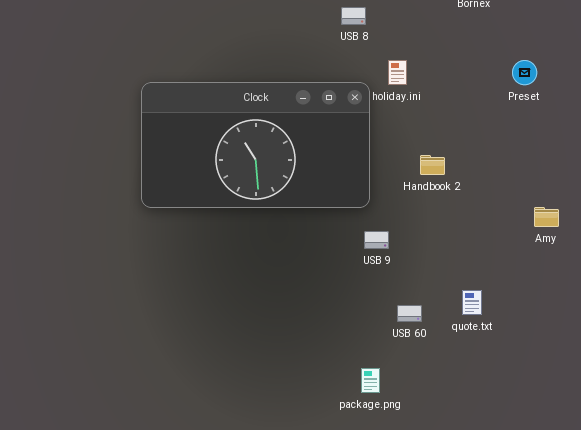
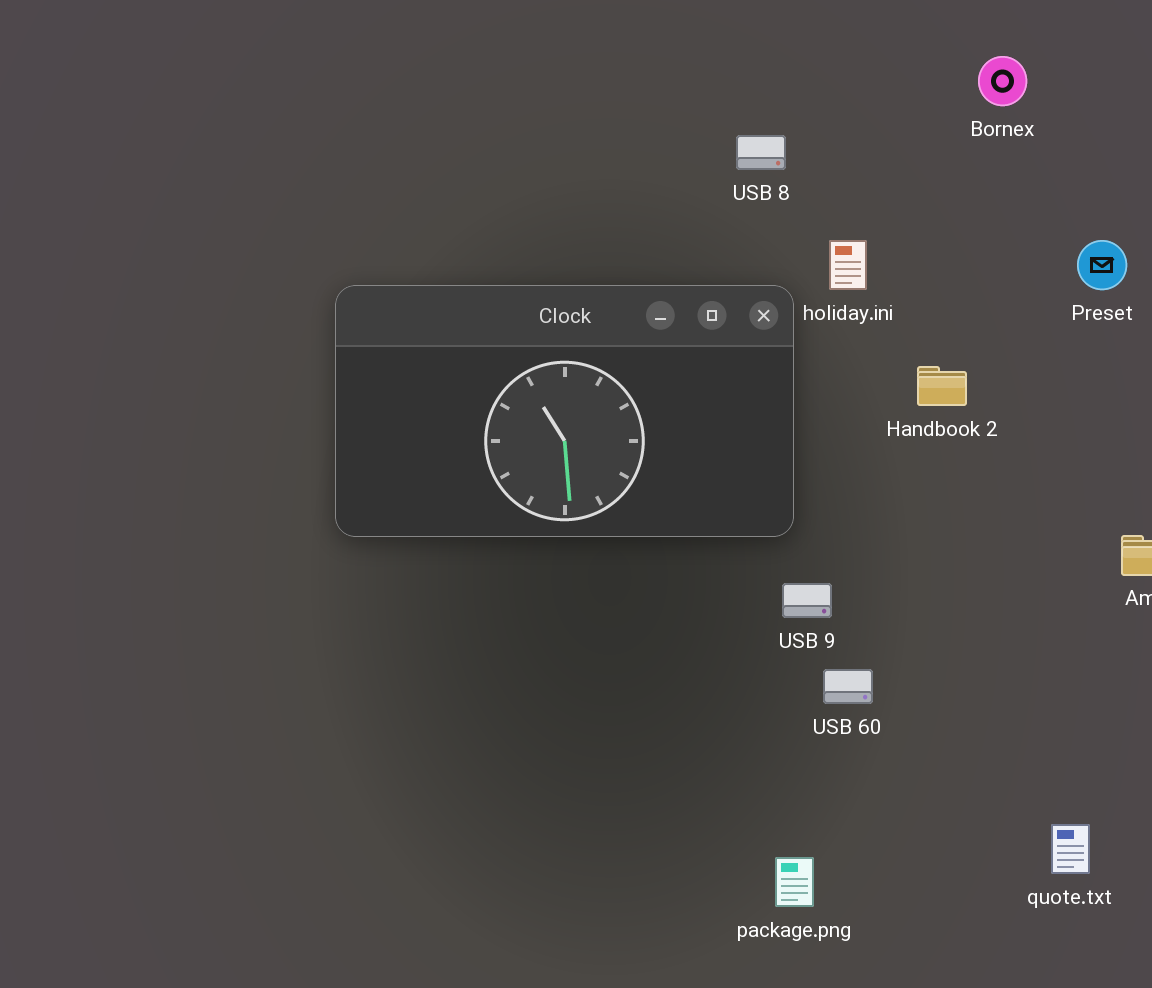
Handbook 2: [420,155,445,175] -> [917,366,967,406], moved
quote.txt: [462,290,482,315] -> [1051,824,1090,874], moved
USB 60: [397,305,422,322] -> [823,669,873,704], moved

